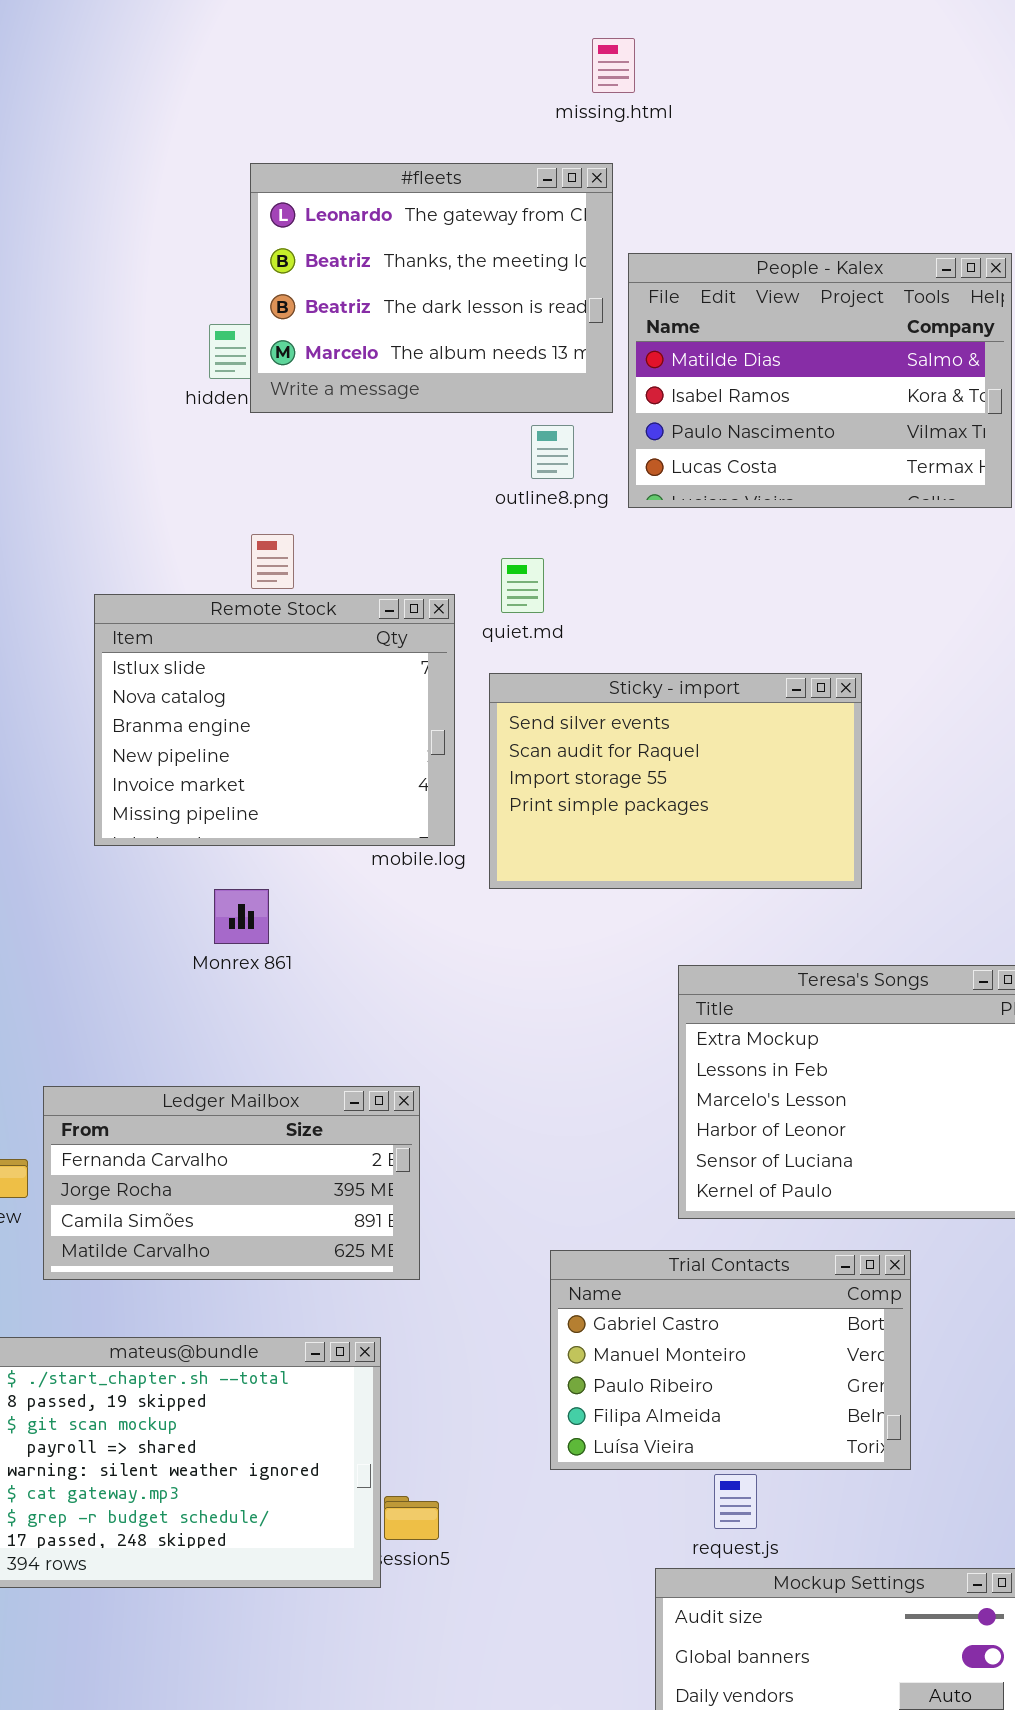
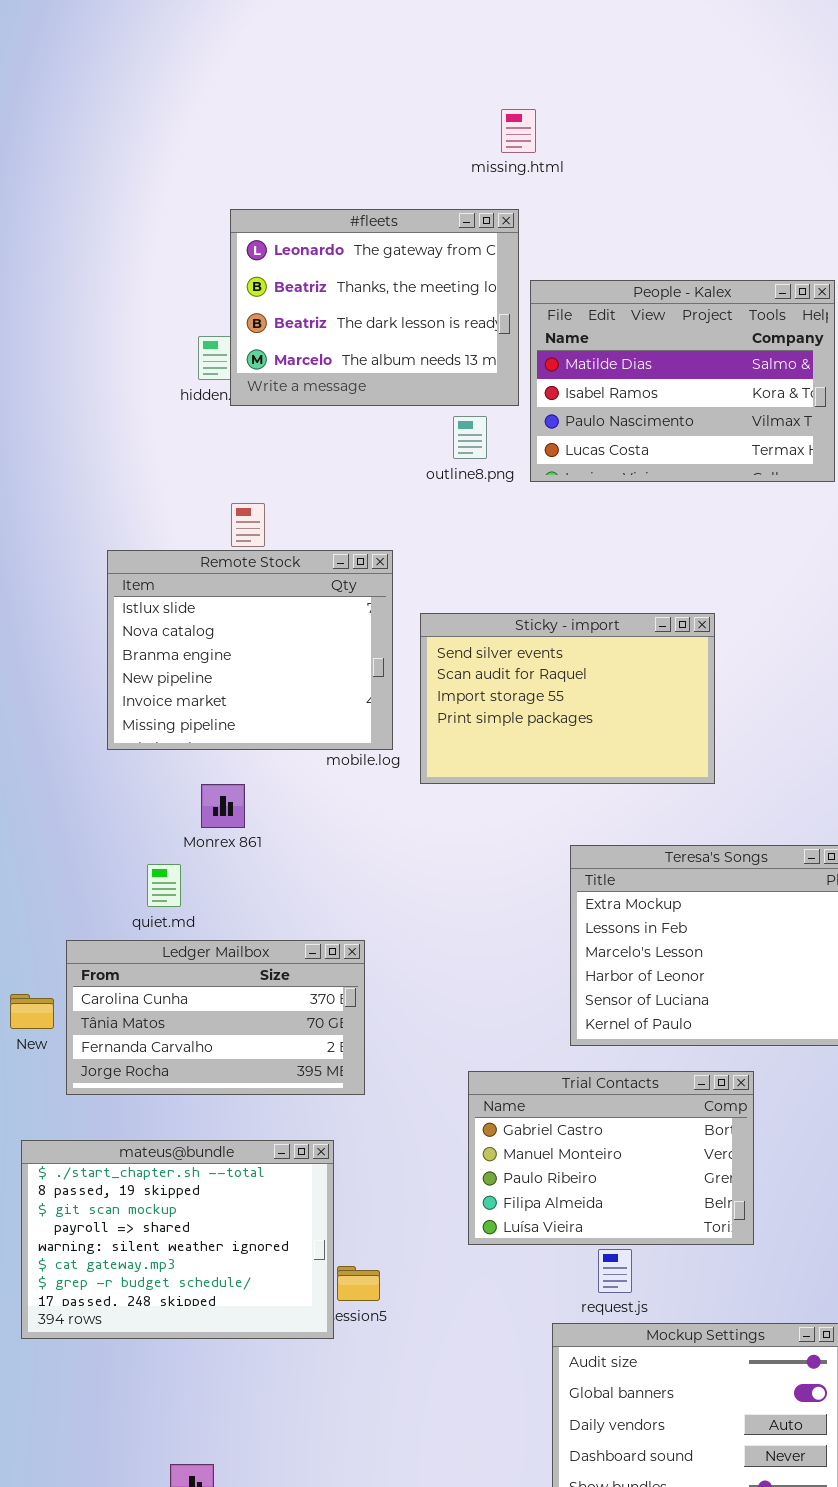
quiet.md: [501,558,544,613] -> [147,864,181,907], moved
Ledger Mailbox: [43,1086,420,1280] -> [66,940,365,1095], scrolled up 2 rows

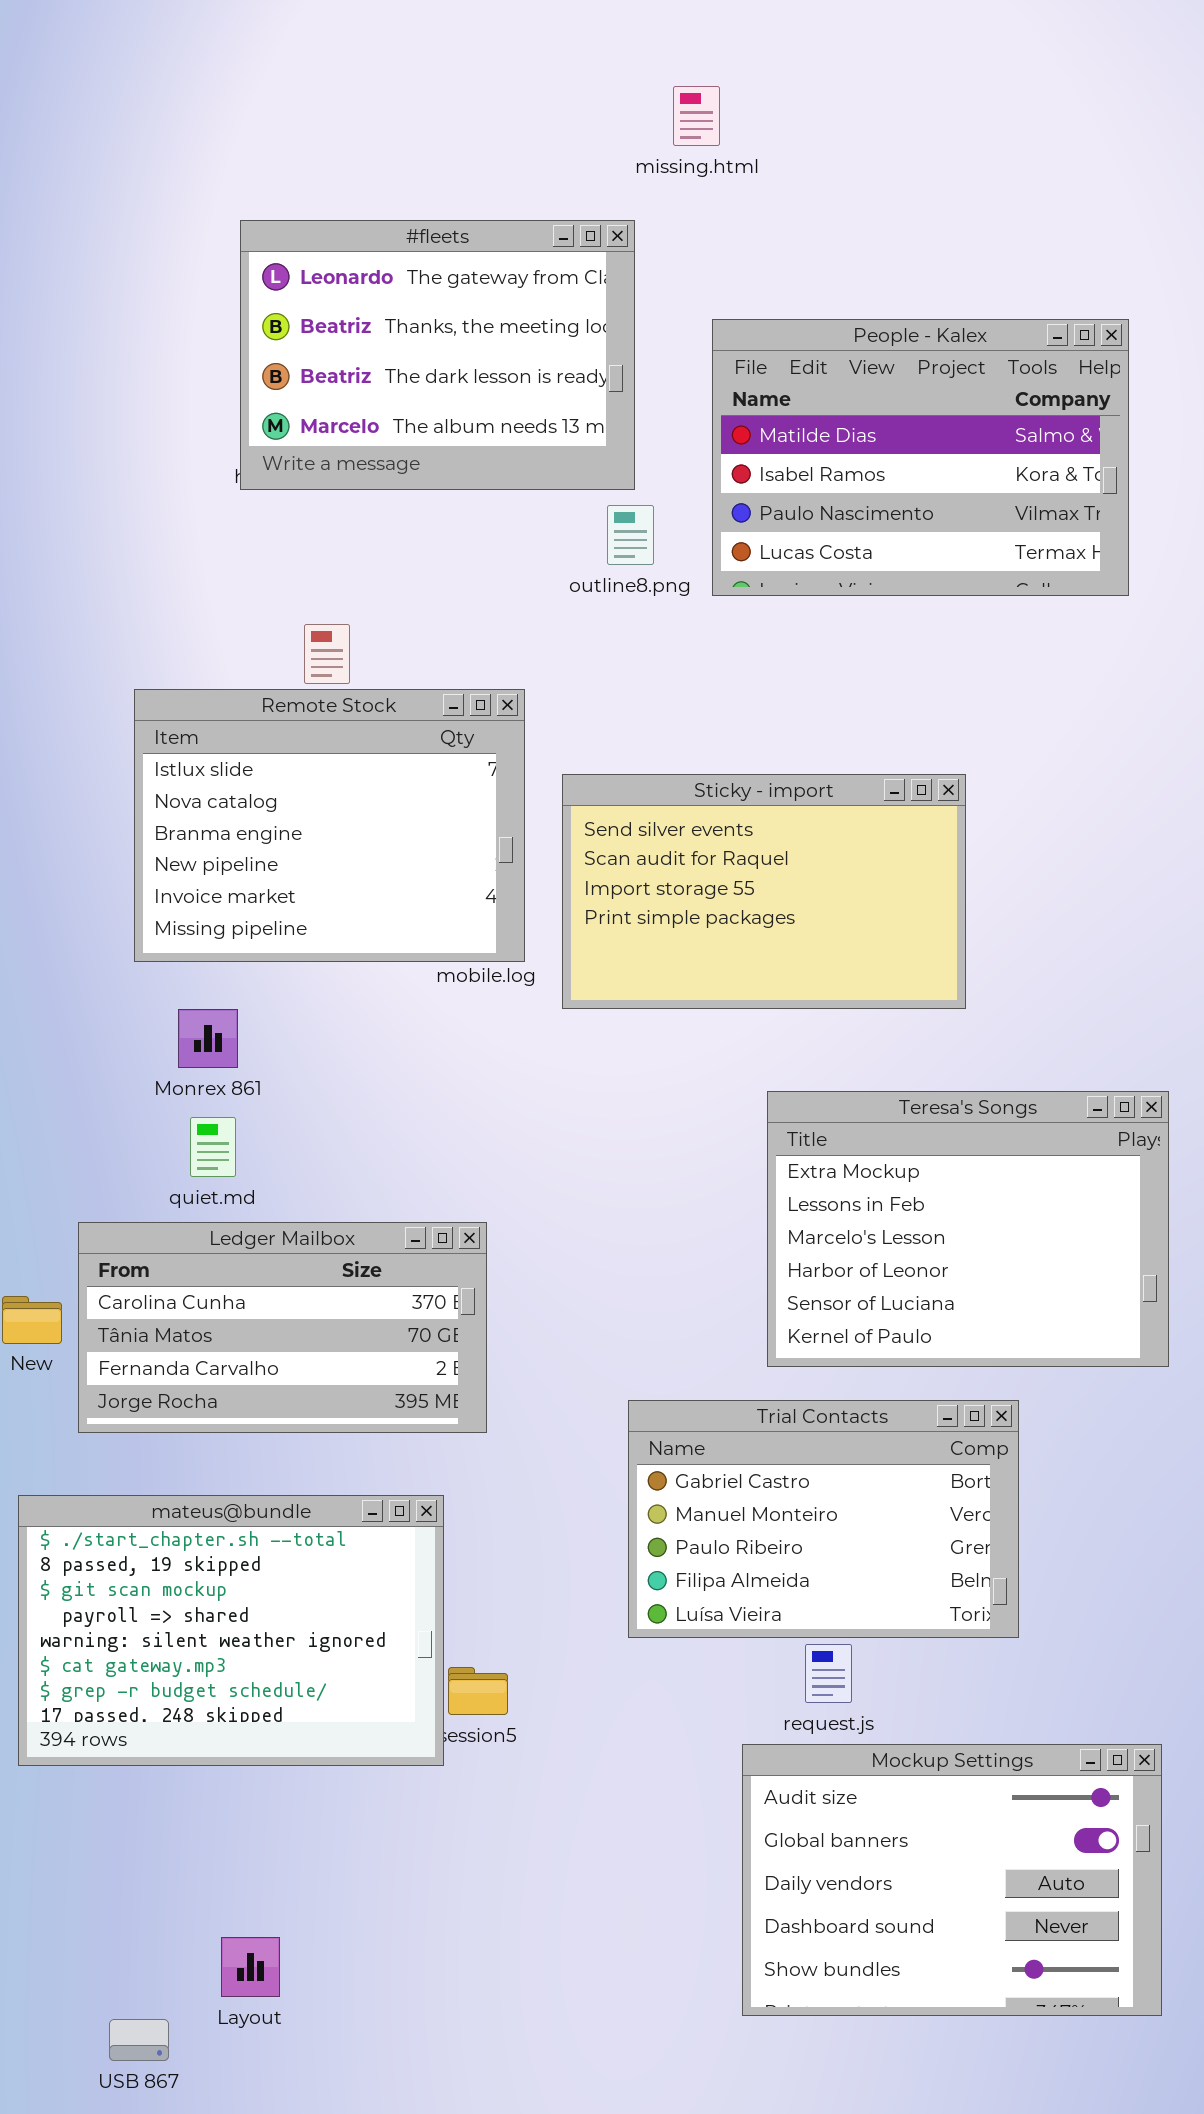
#fleets: [230,209,519,406] -> [240,220,635,490], moved
Monrex 861: [201,784,245,828] -> [178,1009,238,1068], moved

